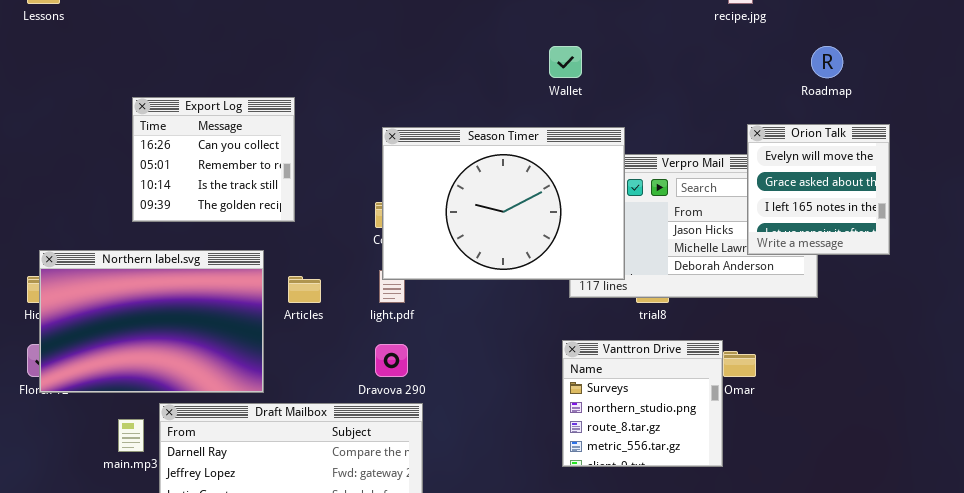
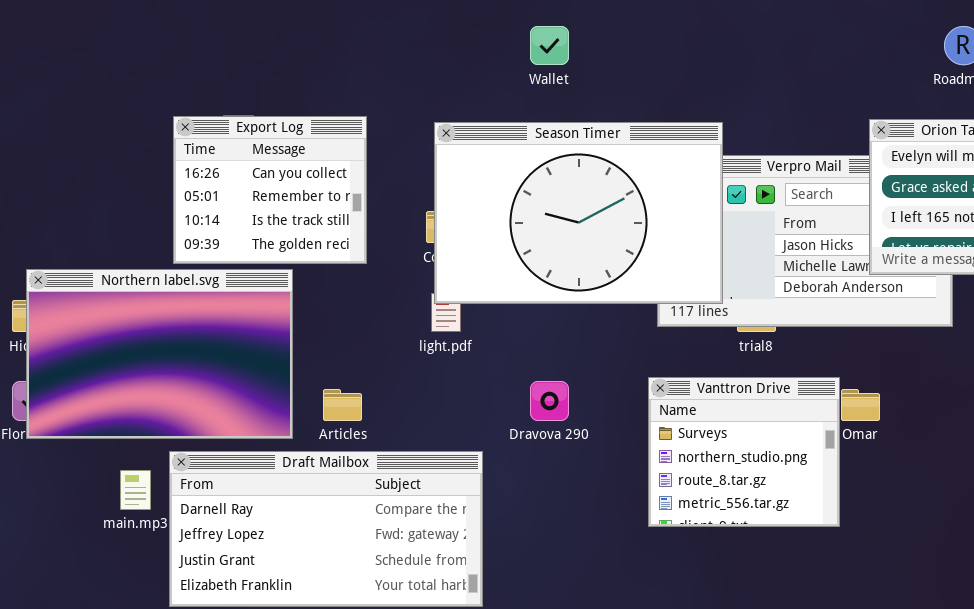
Wallet: [549,46,582,78] -> [530,26,569,65], moved
Export Log: [132,97,295,222] -> [173,116,367,264], moved
Articles: [288,276,321,303] -> [323,389,362,421], moved
Dravova 290: [375,344,408,377] -> [530,381,569,421], moved

